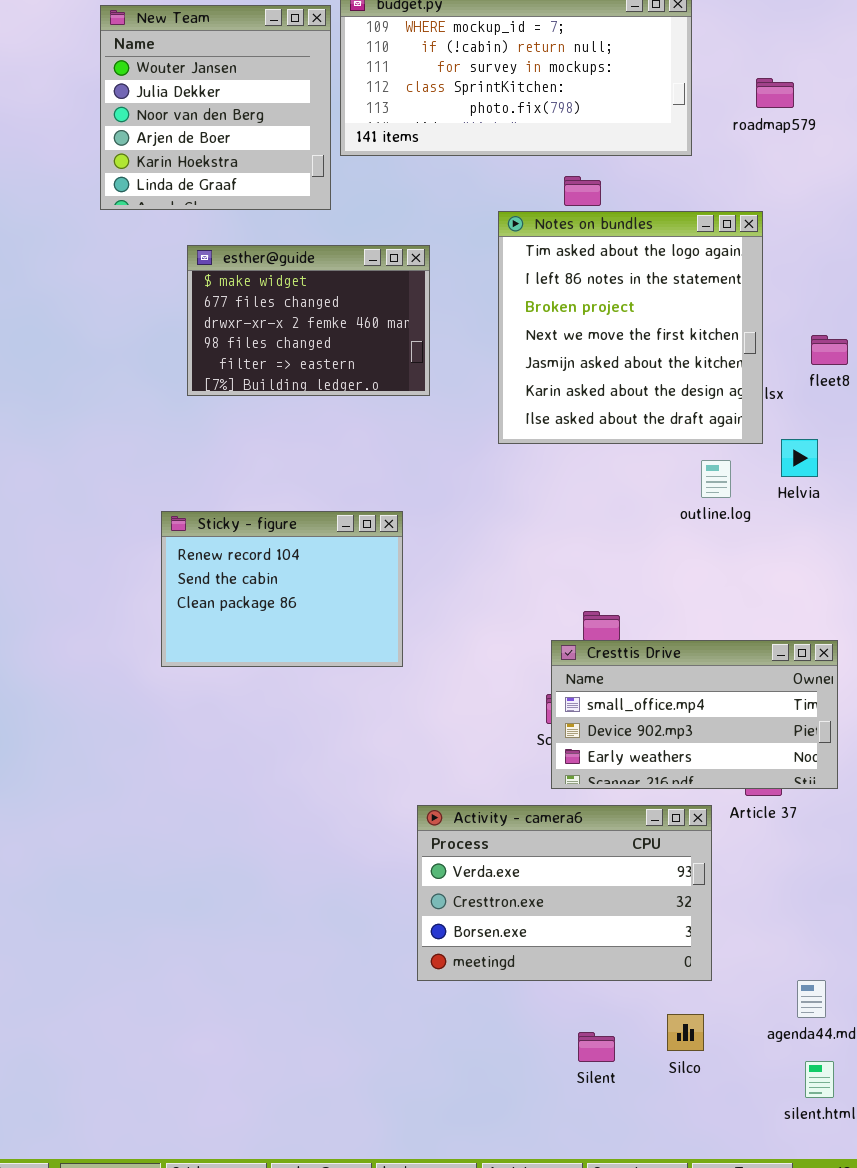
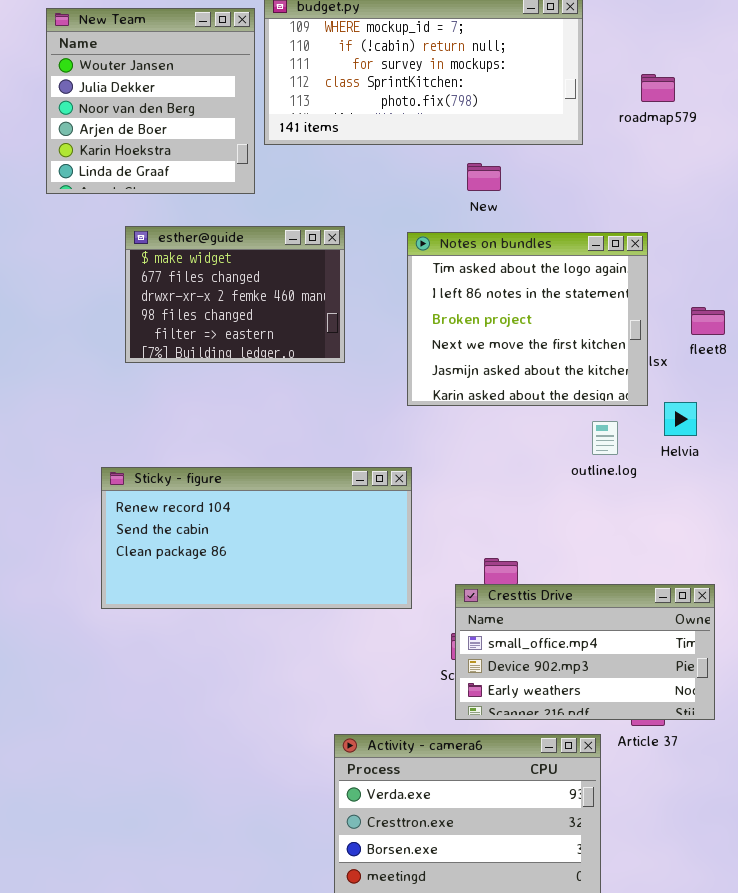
Notes on bundles: [498,211,763,444] -> [407,232,648,406], resized
Sticky - figure: [161,511,403,667] -> [101,467,412,609], resized

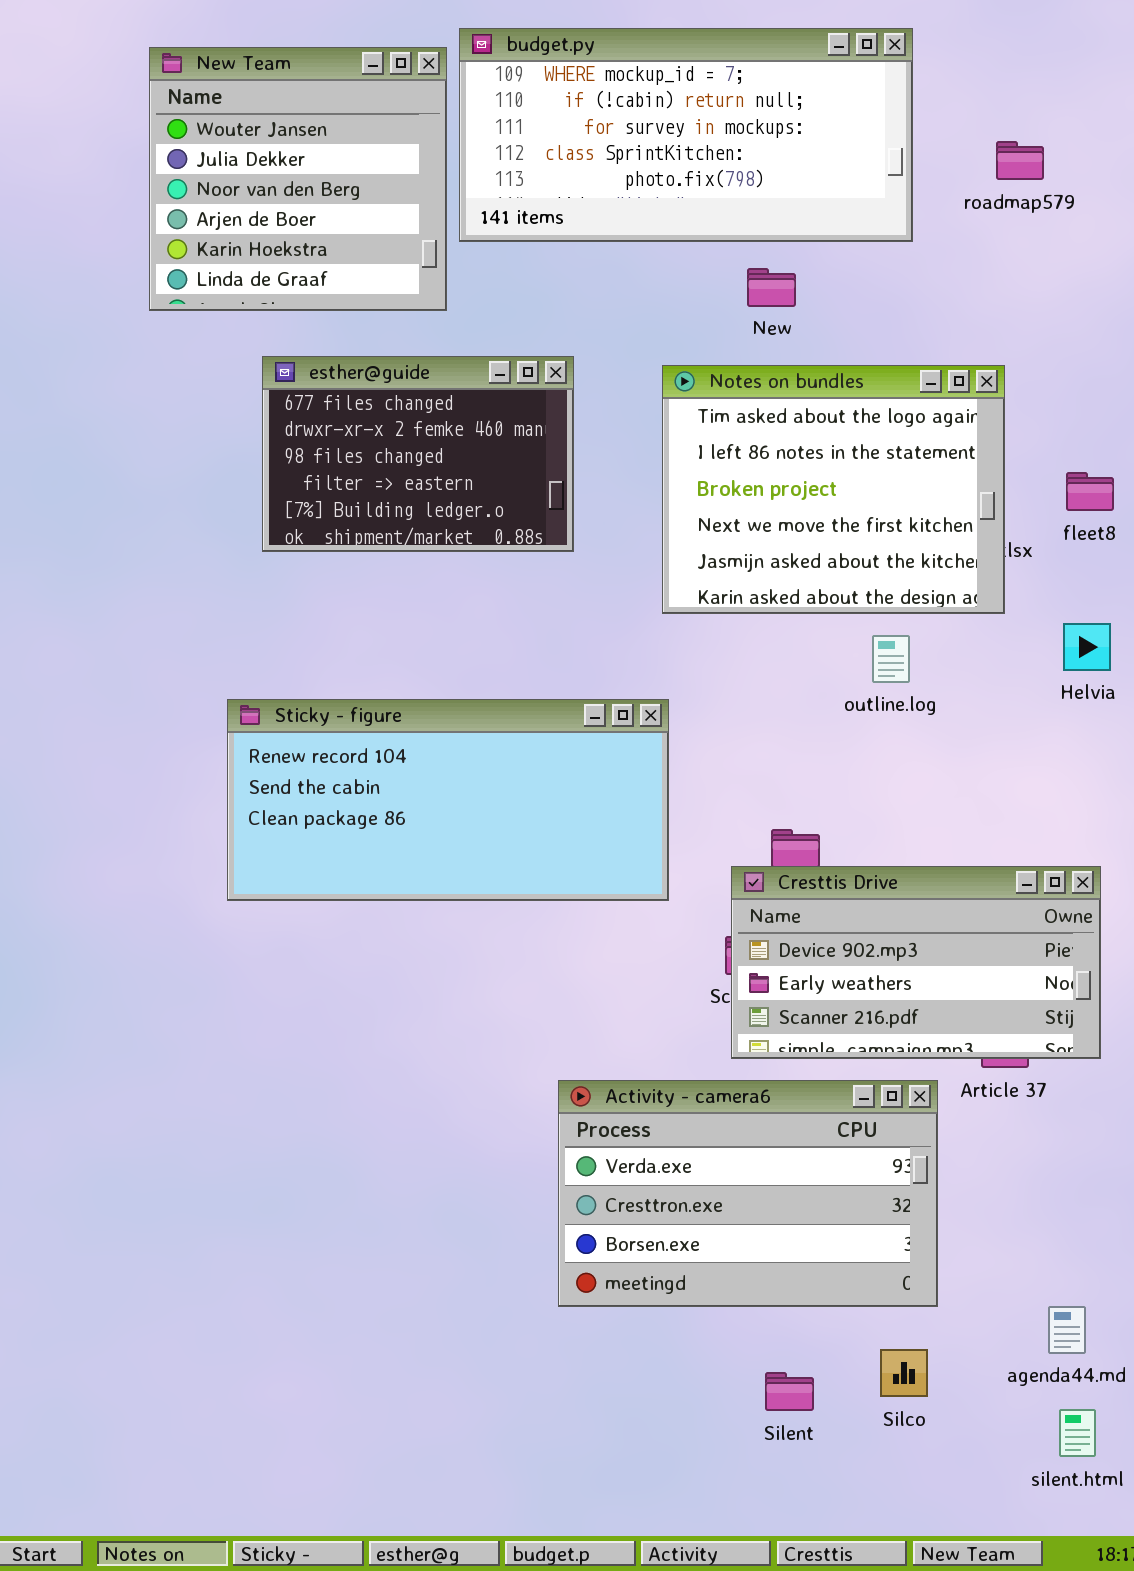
esther@guide: [125,226,345,363] -> [262,356,574,552], scrolled down 1 row
Helvia: [664,402,697,436] -> [1063,623,1111,671], moved
outline.log: [592,421,618,455] -> [872,635,910,683], moved
Cresttis Drive: [455,584,715,720] -> [731,866,1101,1059], scrolled down 1 row

